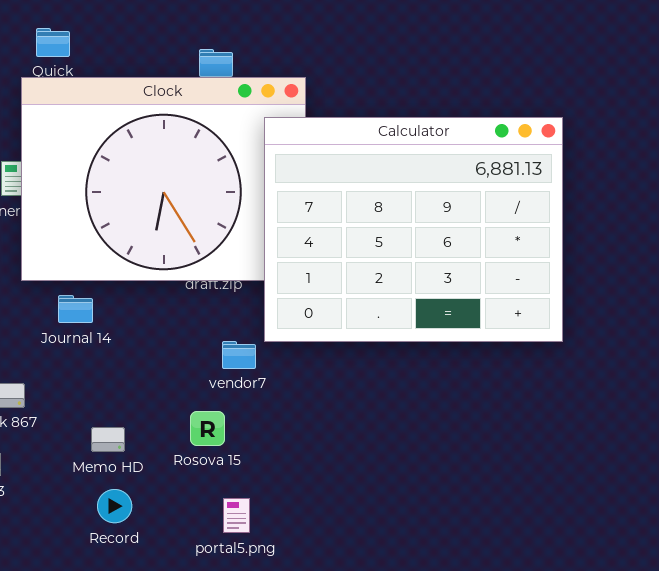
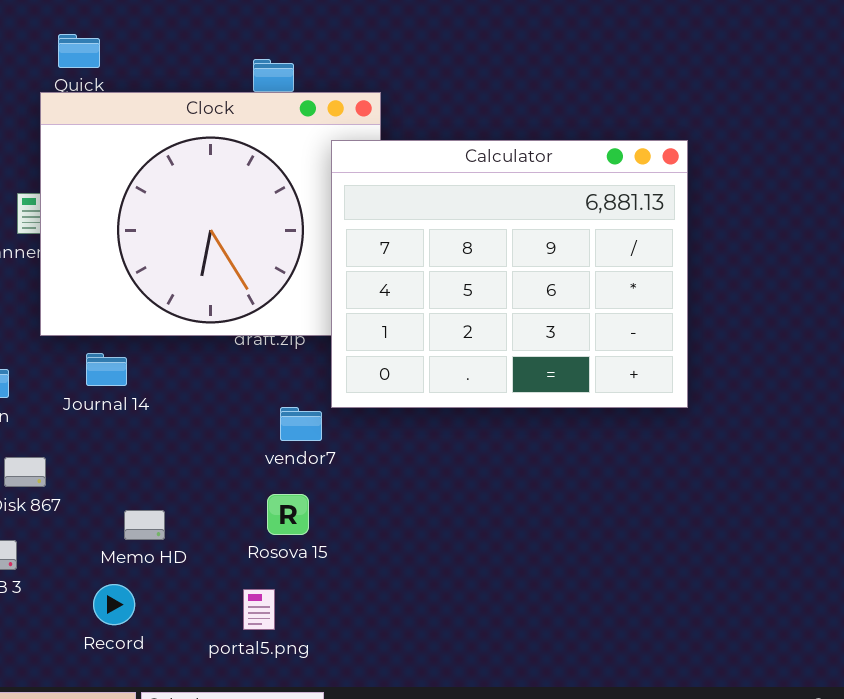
Rosova 15: [190,411,225,446] -> [267,494,309,535], moved
Record: [97,489,132,523] -> [93,584,135,625], moved
portal5.png: [223,498,250,533] -> [243,589,275,630], moved

